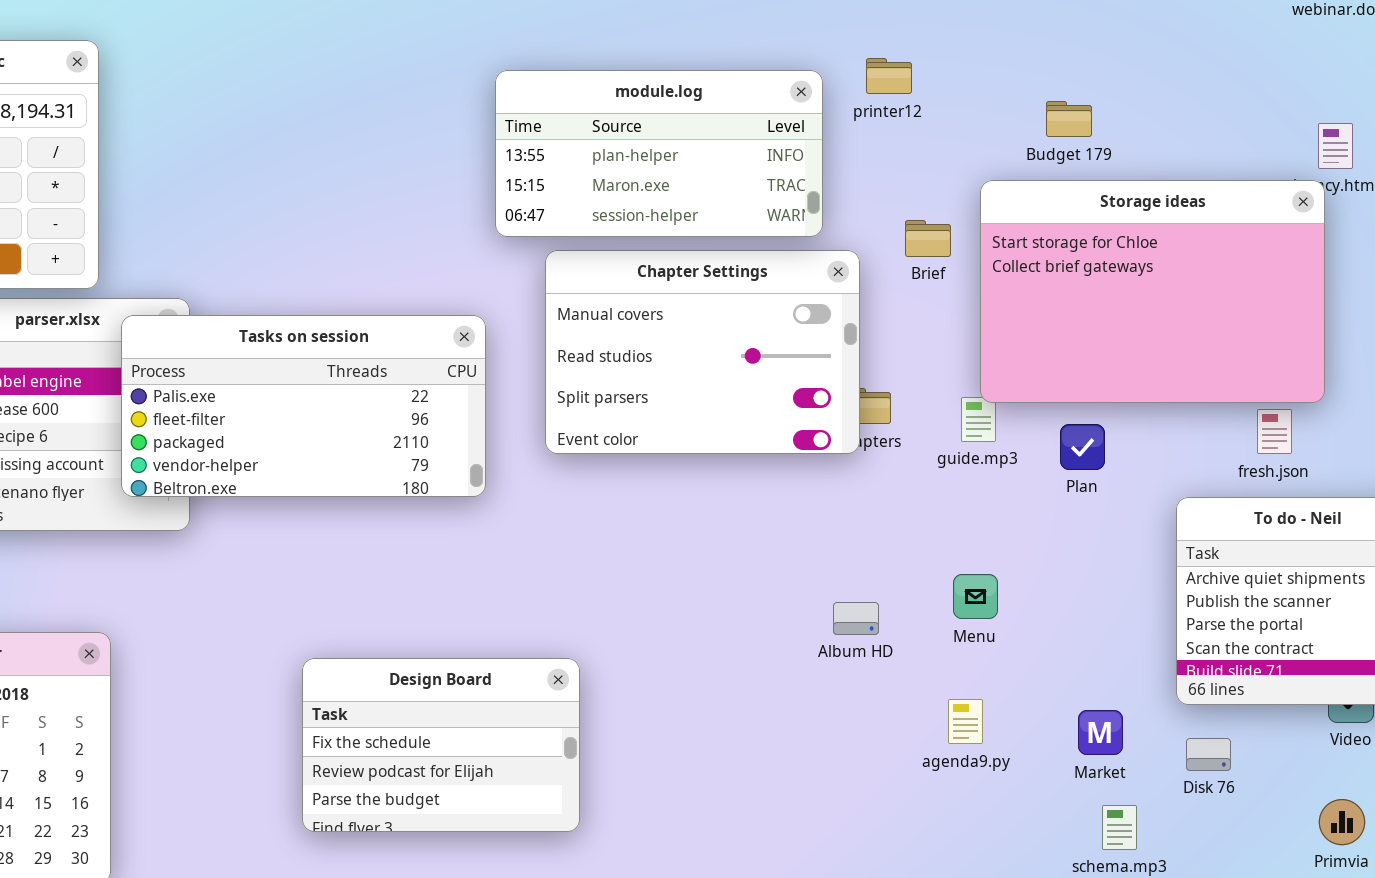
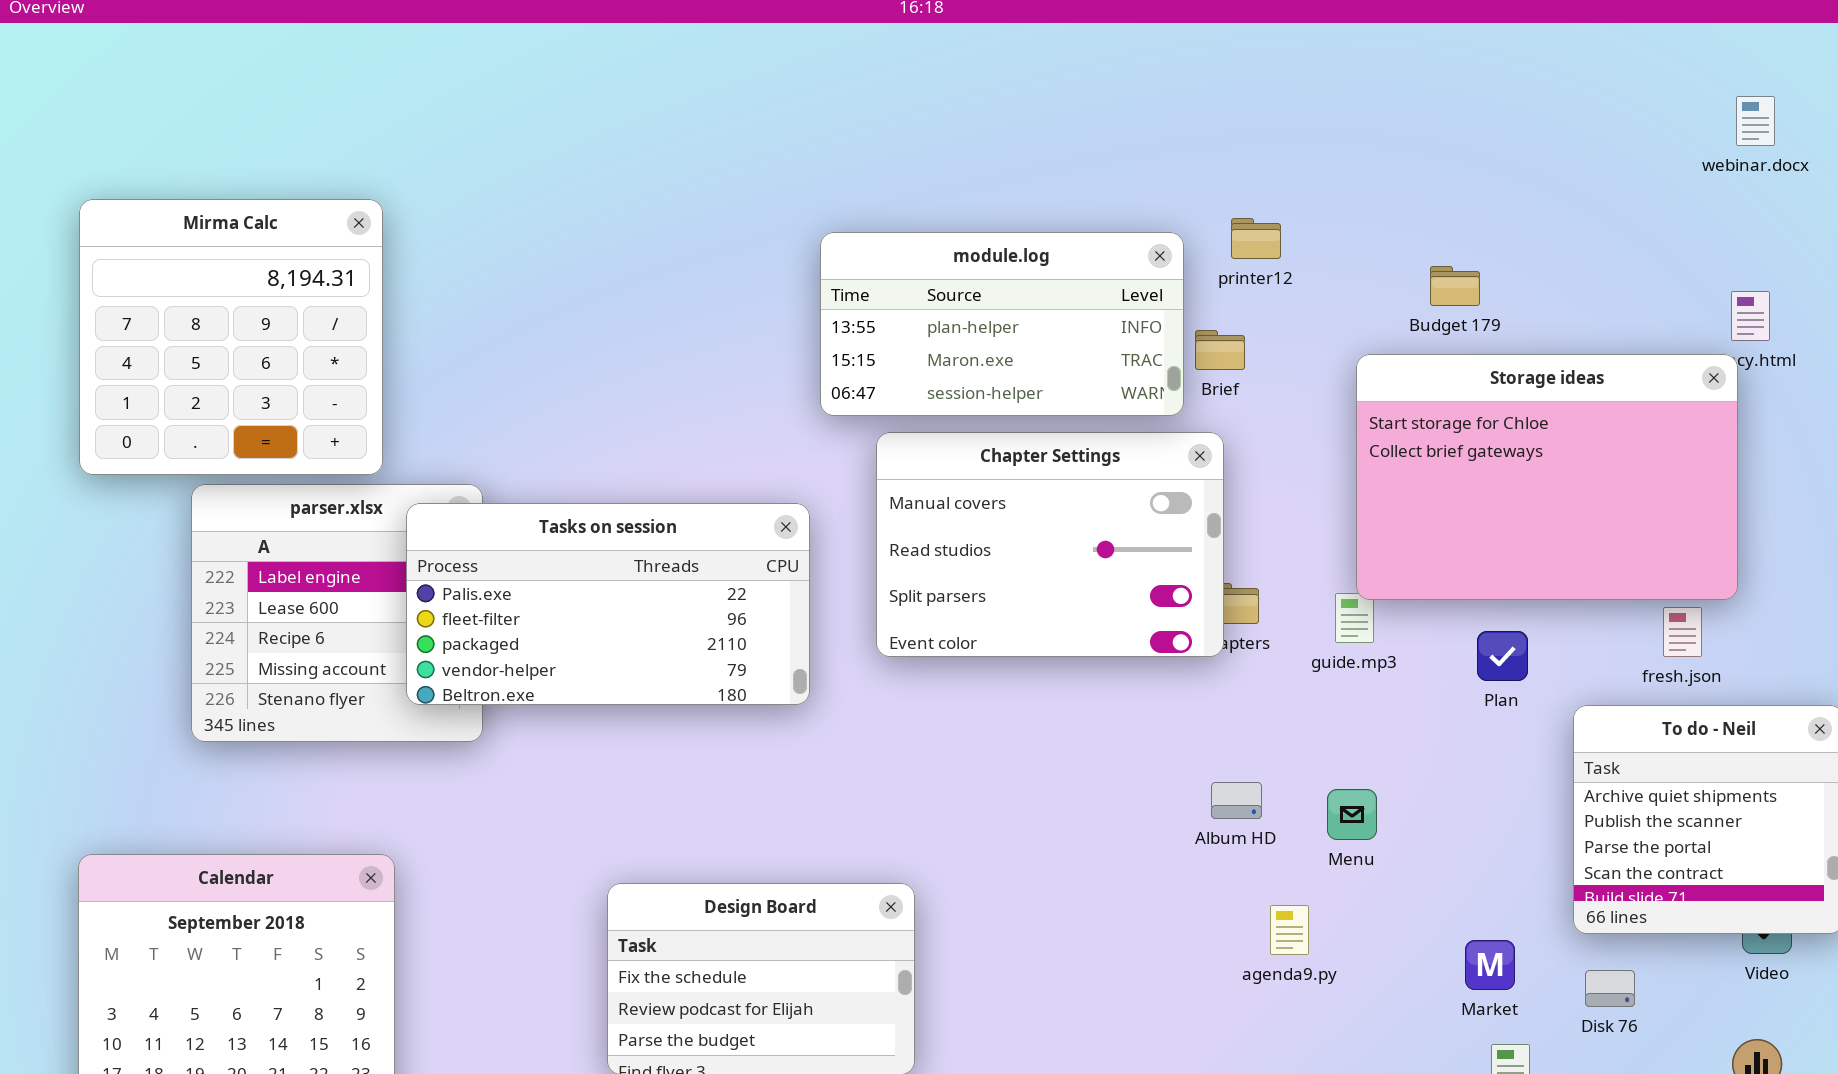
Brief: [905,220,951,257] -> [1195,330,1245,370], moved
Plan: [1060,424,1105,470] -> [1477,631,1528,681], moved
Album HD: [833,602,879,635] -> [1211,782,1262,819], moved
agenda9.py: [948,699,983,744] -> [1270,905,1309,955], moved

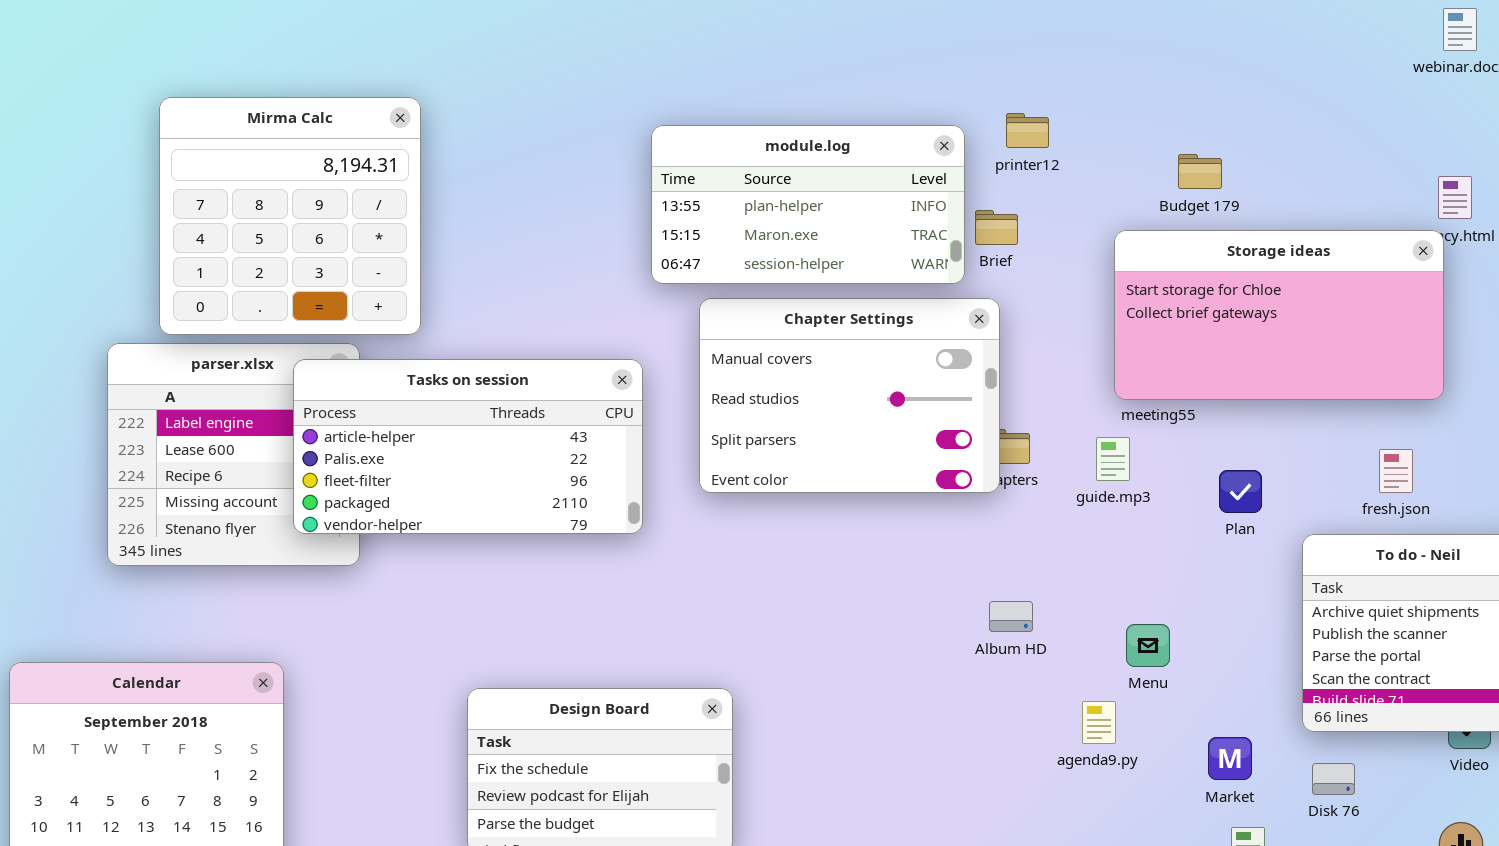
Mirma Calc: [79,199,383,475] -> [159,97,421,335], moved
Storage ideas: [1356,354,1738,600] -> [1114,230,1444,400], resized
Tasks on session: [406,503,810,705] -> [293,359,643,534], scrolled up 1 row
Menu: [1327,789,1377,840] -> [1126,624,1170,667], moved
agenda9.py: [1270,905,1309,955] -> [1082,701,1116,744], moved

